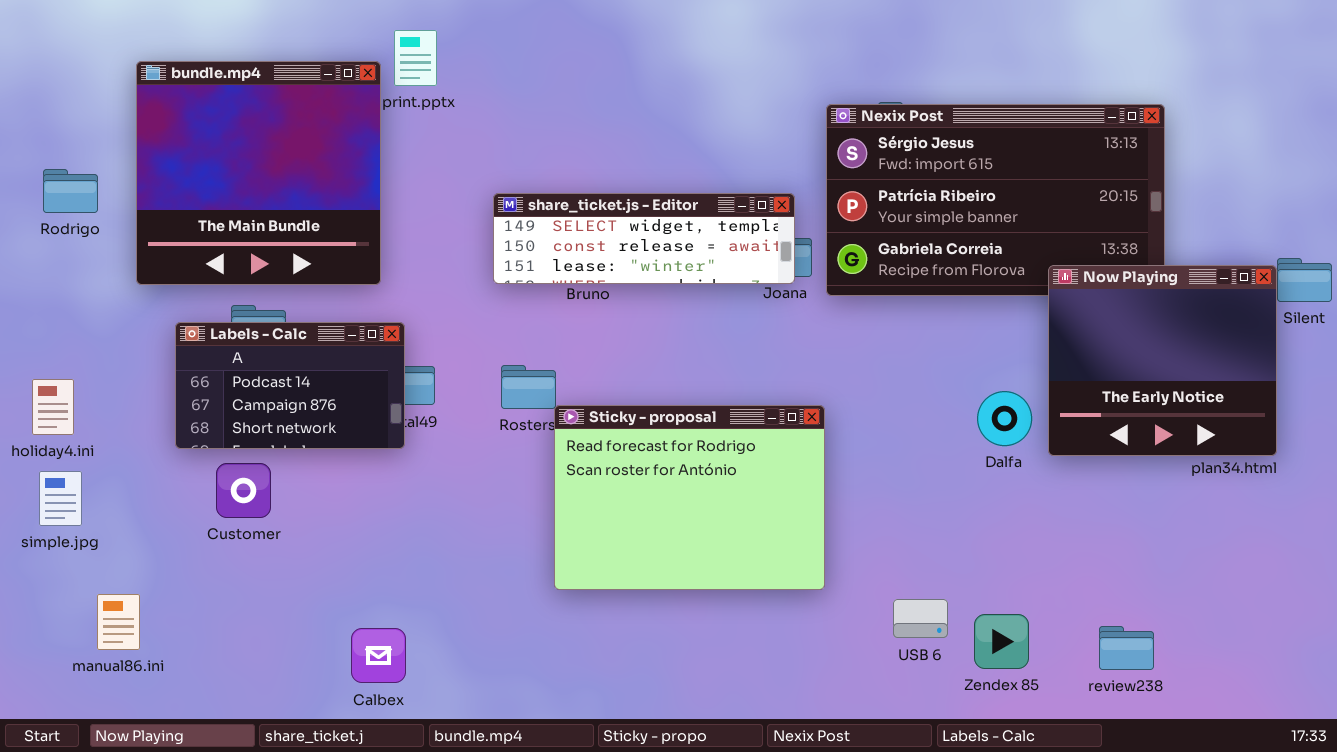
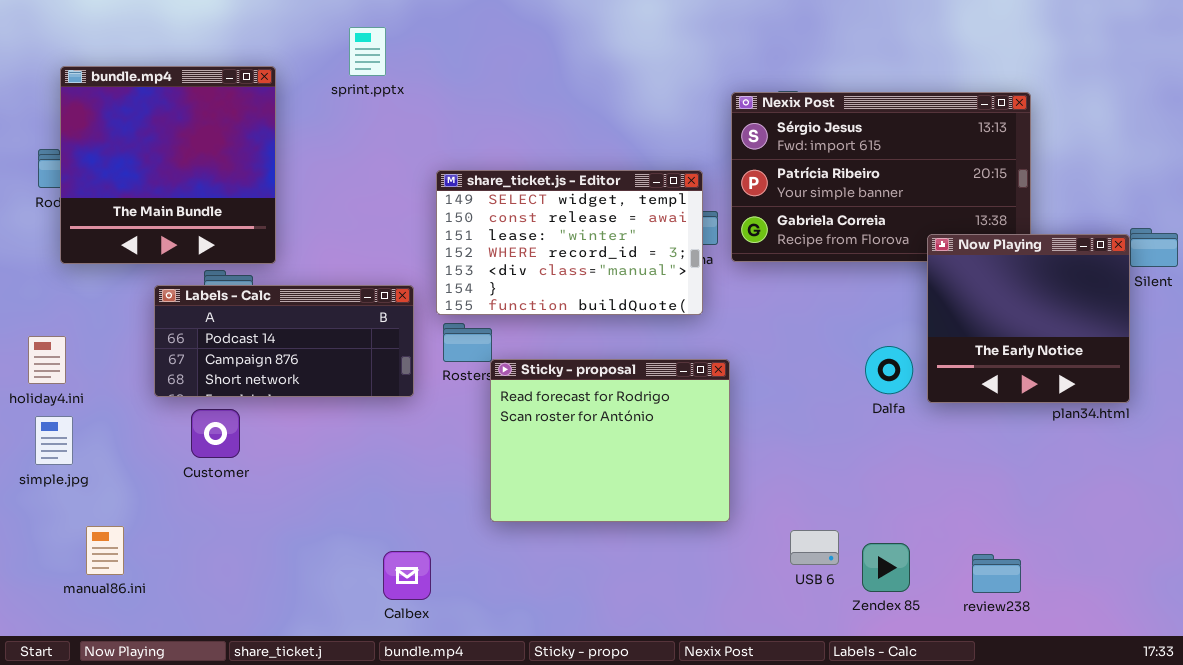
bundle.mp4: [136,61,381,285] -> [60,66,276,264], moved
share_ticket.js - Editor: [493,193,795,284] -> [436,170,703,315], resized
Labels - Calc: [175,322,405,449] -> [154,285,414,397], resized
Calbex: [351,628,406,683] -> [383,551,431,600], moved

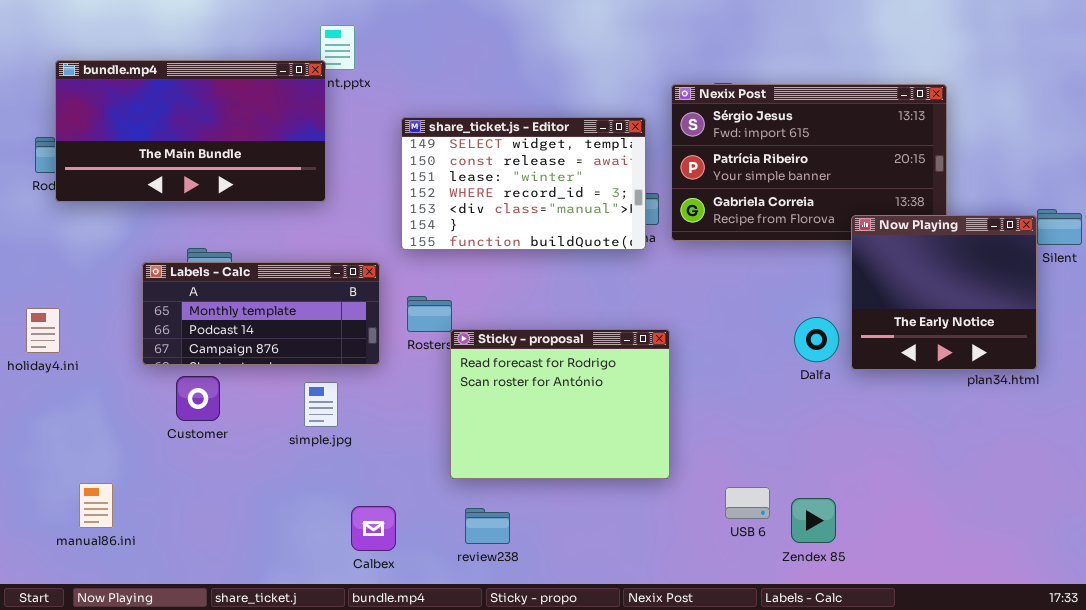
bundle.mp4: [60,66,276,264] -> [55,60,326,202], resized
share_ticket.js - Editor: [436,170,703,315] -> [401,117,646,250], moved
Labels - Calc: [154,285,414,397] -> [142,262,380,365], scrolled up 1 row
simple.jpg: [35,416,73,465] -> [304,382,338,427], moved
review238: [972,554,1021,593] -> [465,508,510,544], moved

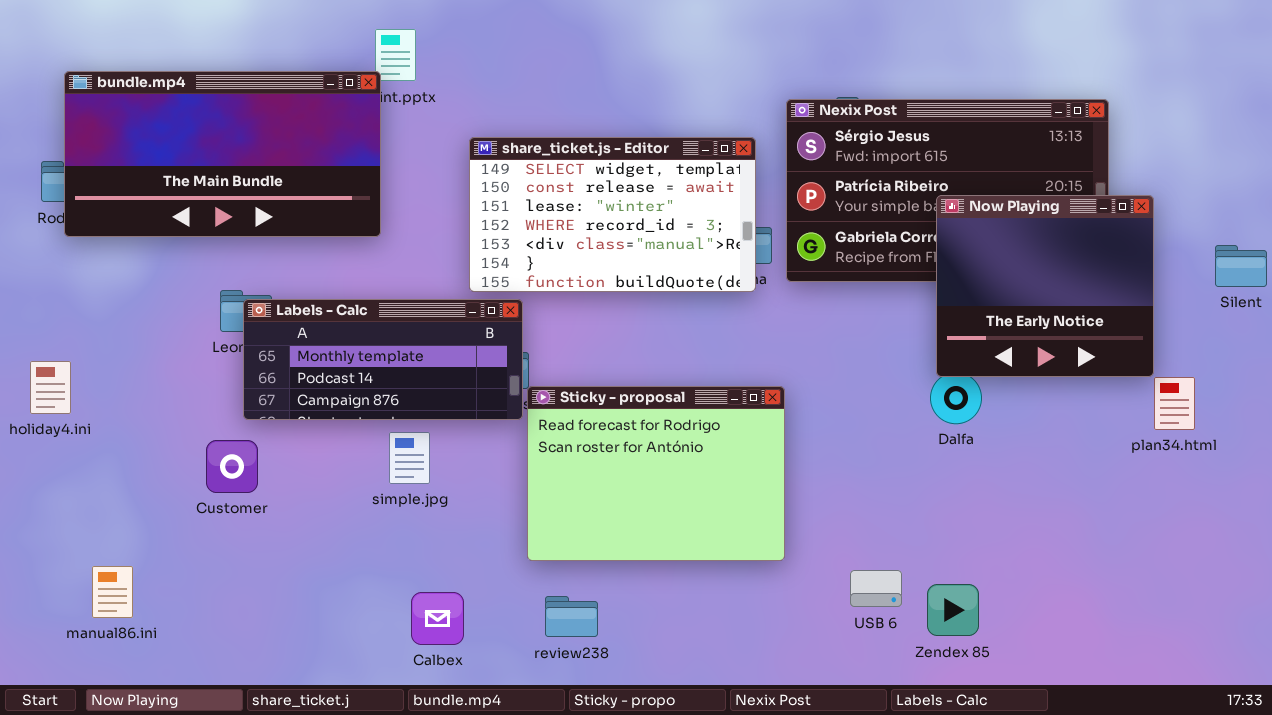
Now Playing: [851,215,1037,370] -> [936,195,1154,377], moved
Labels - Calc: [142,262,380,365] -> [243,299,523,420], moved
simple.jpg: [304,382,338,427] -> [389,432,430,484], moved

